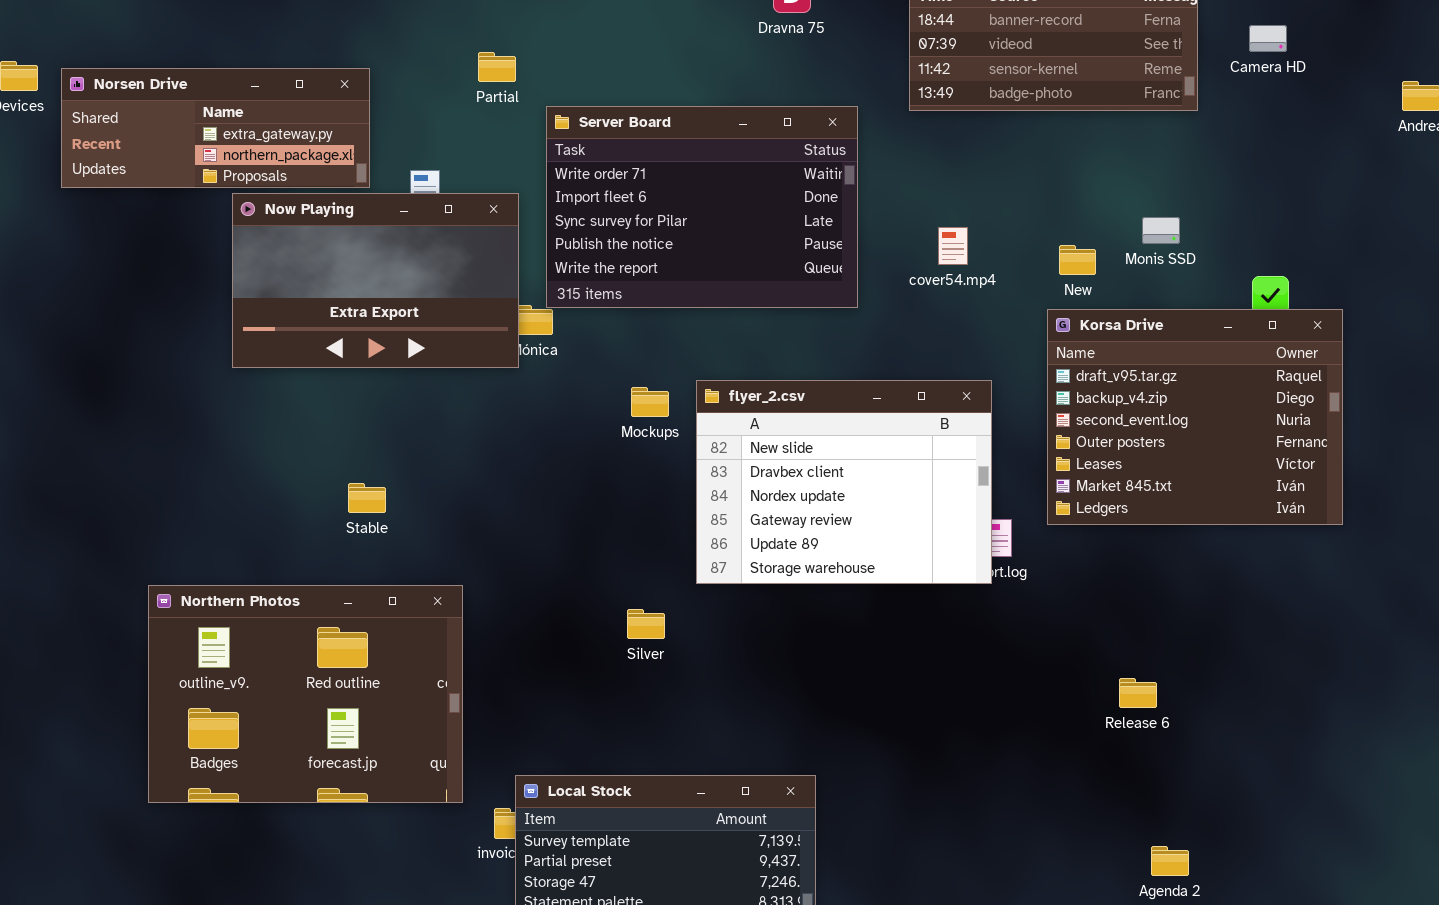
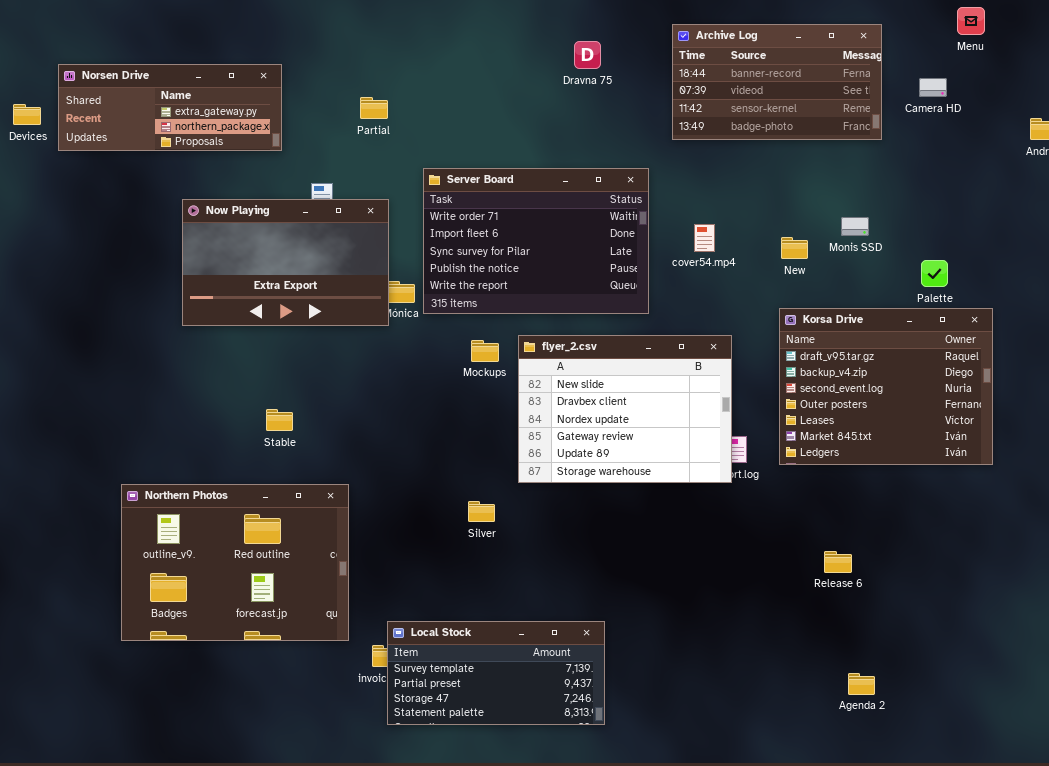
Norsen Drive: [61,68,370,188] -> [58,64,282,151], moved
Server Board: [546,106,858,308] -> [423,168,649,314], moved
Korsa Drive: [1047,309,1343,525] -> [779,308,993,465], moved

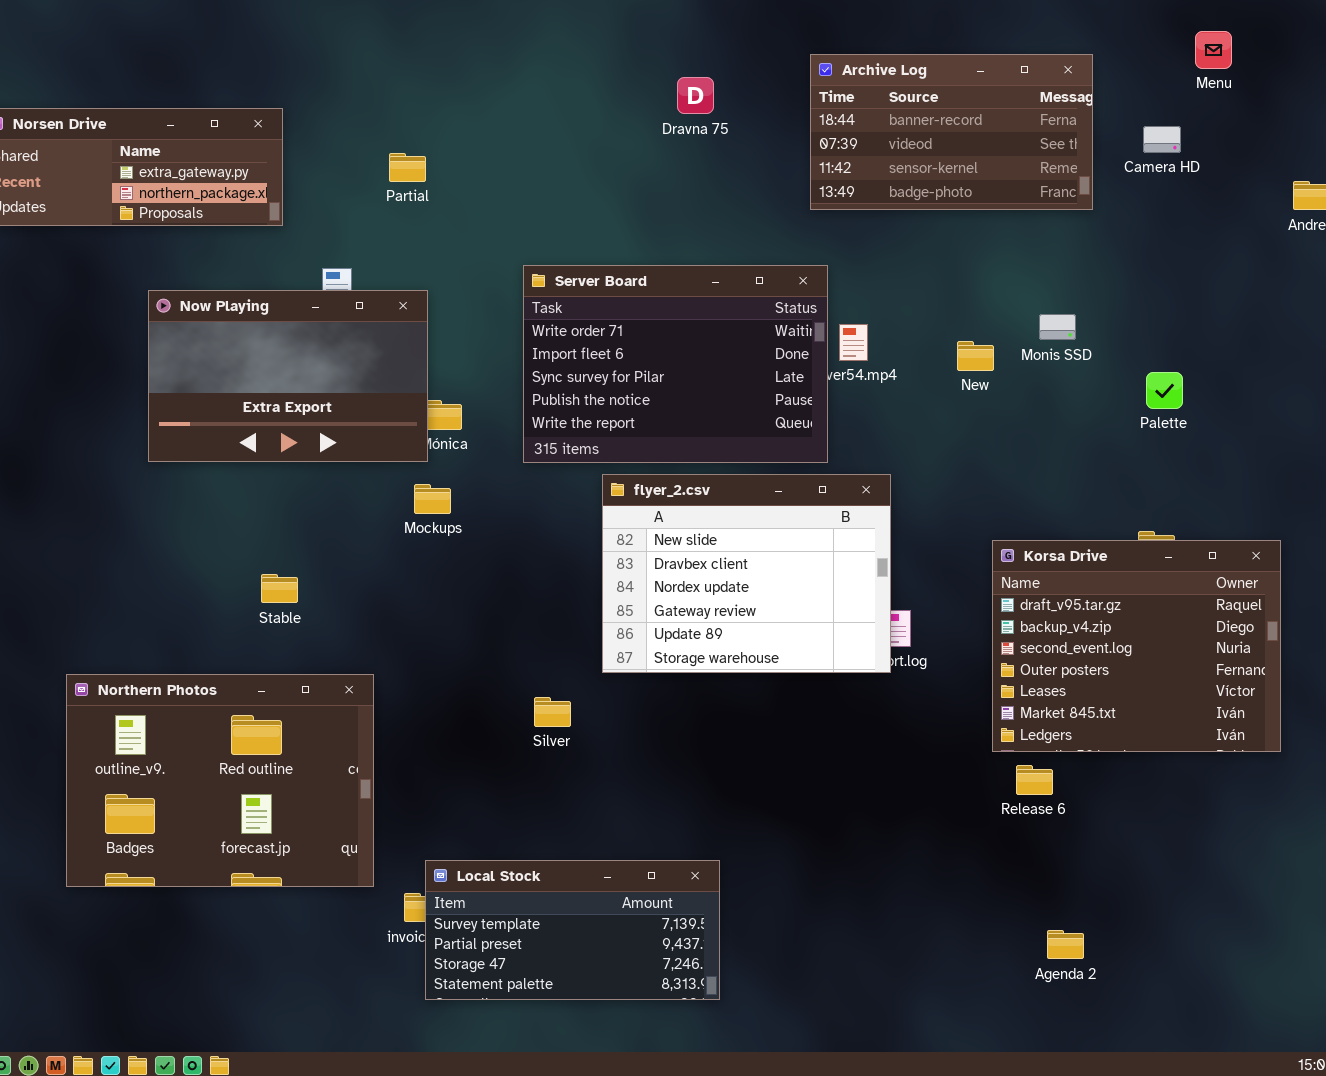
Server Board: [423,168,649,314] -> [523,265,828,463], moved
Korsa Drive: [779,308,993,465] -> [992,540,1281,752], moved
Mockups: [471,340,499,362] -> [414,484,451,514], moved

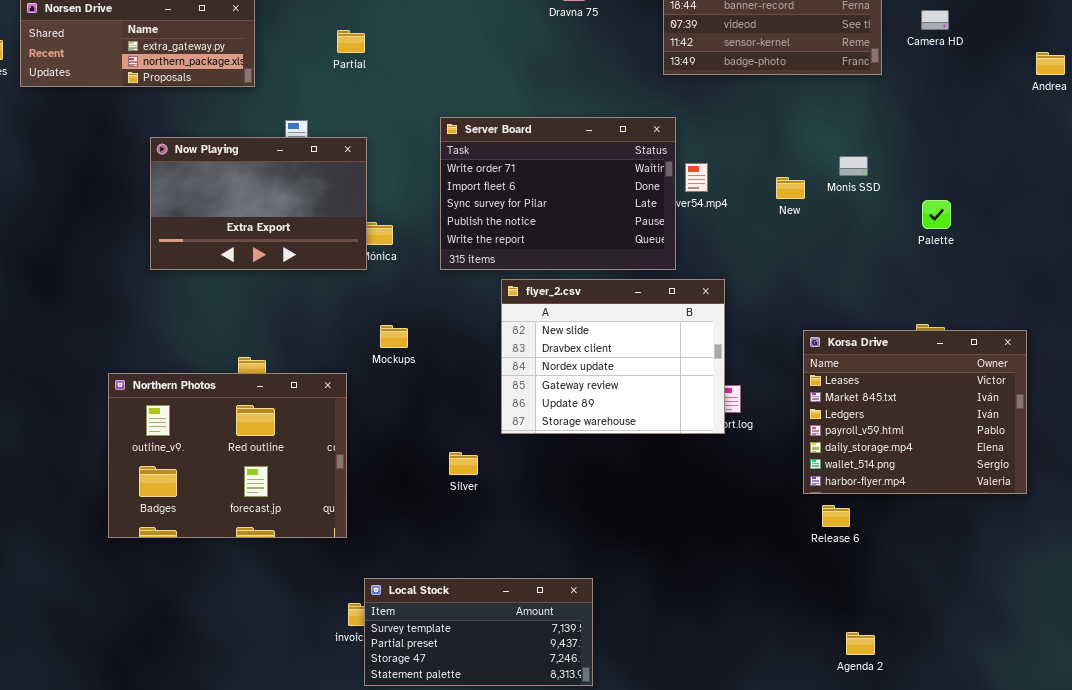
Mockups: [414,484,451,514] -> [380,325,408,348], moved
Korsa Drive: [992,540,1281,752] -> [803,330,1027,494], scrolled down 4 rows
Northern Photos: [66,674,374,887] -> [108,373,347,538], moved

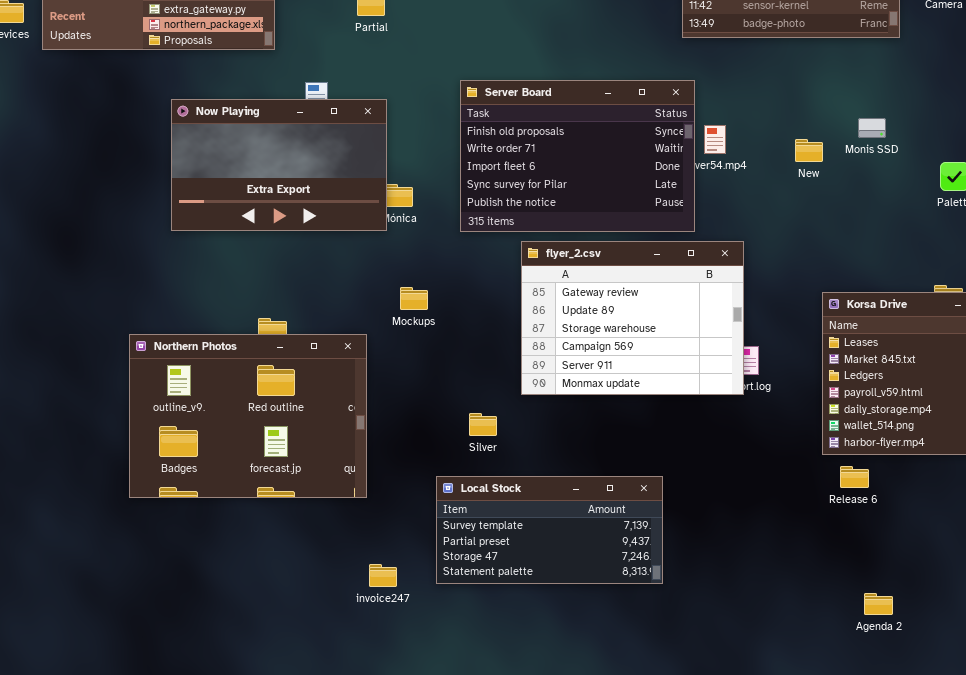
Server Board: [440,117,676,270] -> [460,80,695,232], scrolled up 1 row
flyer_2.csv: [501,279,725,434] -> [521,241,744,395], scrolled down 3 rows
Local Stock: [364,578,593,686] -> [436,476,663,584], moved

